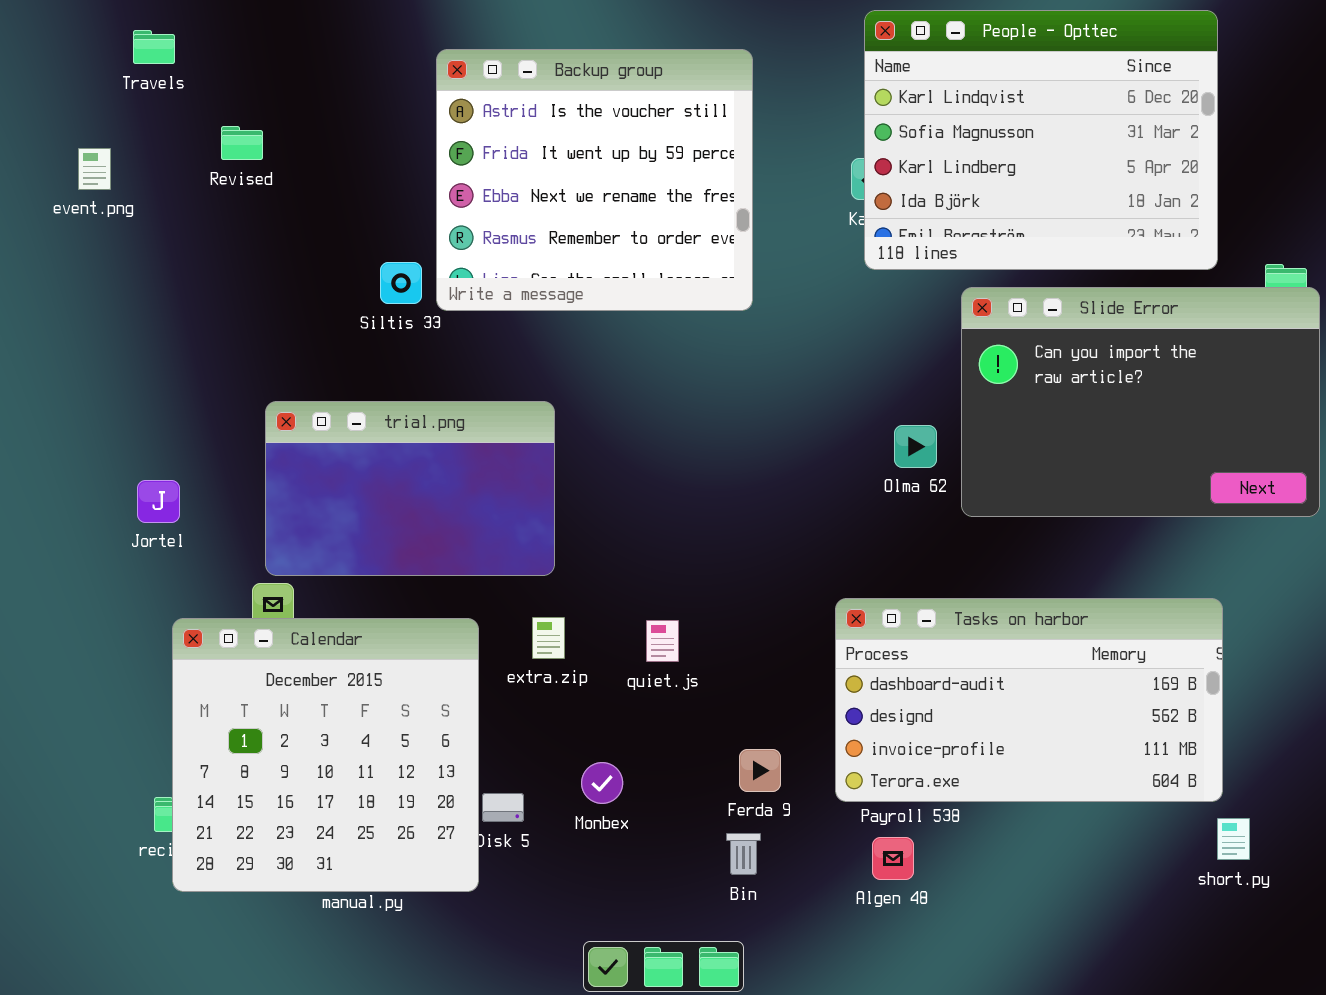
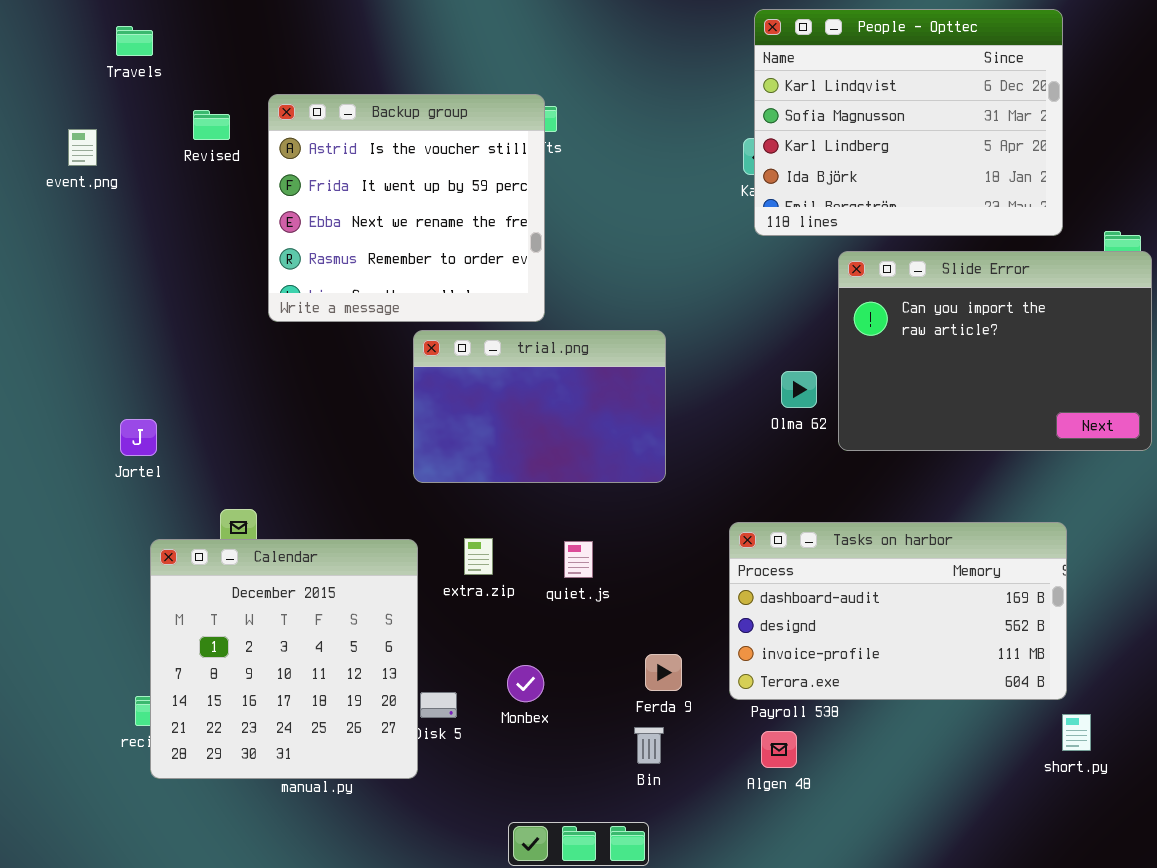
Backup group: [436,49,753,311] -> [268,94,545,322], moved
trial.png: [265,401,555,576] -> [413,330,666,483], moved

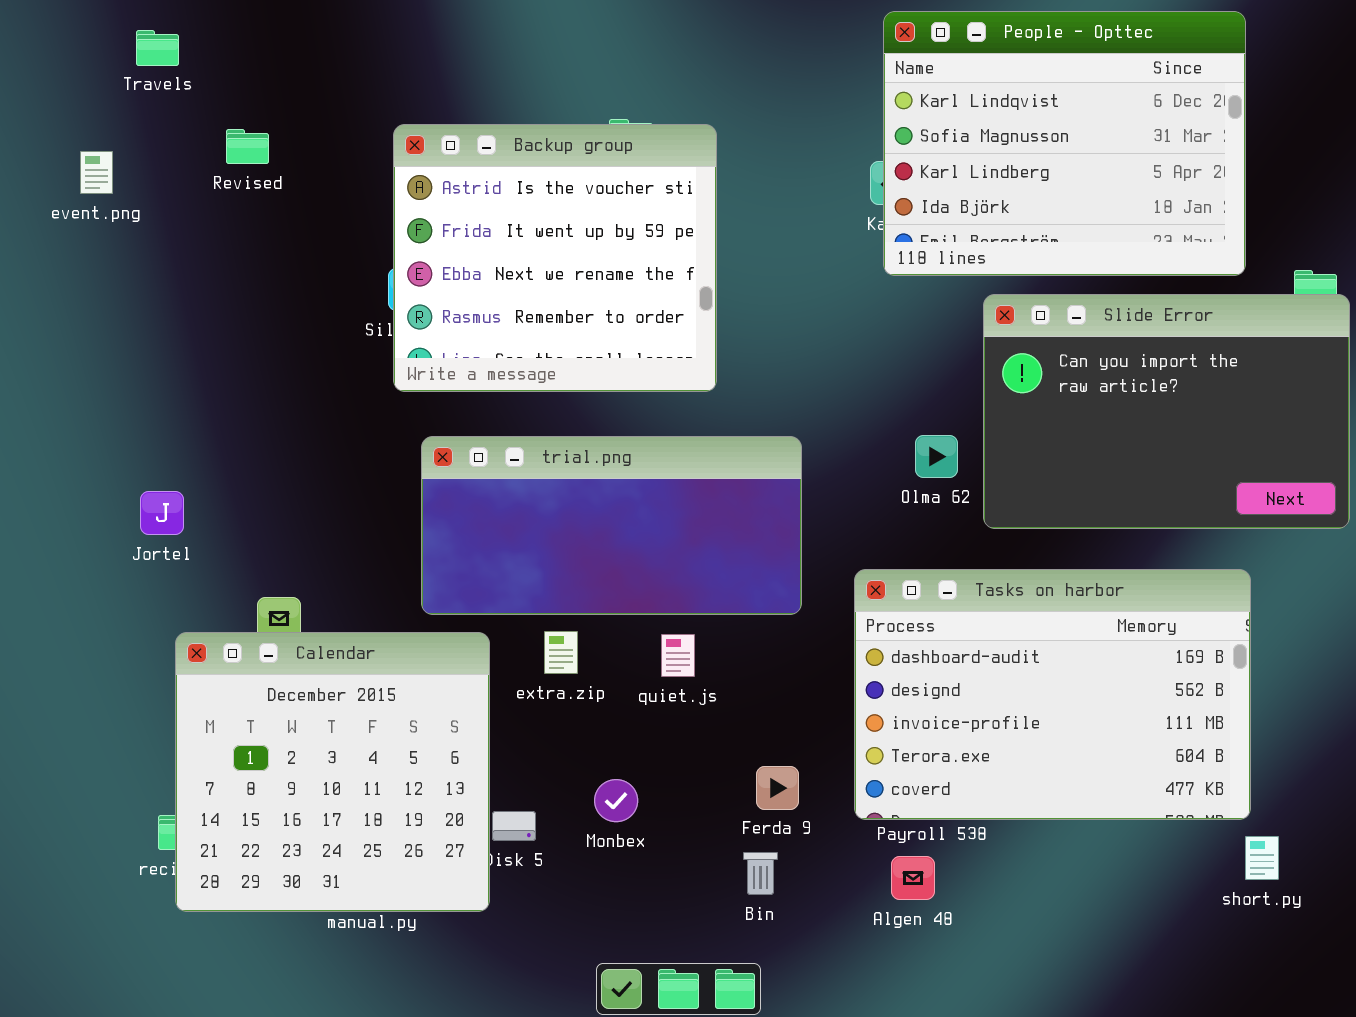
Backup group: [268,94,545,322] -> [393,124,717,392], moved
trial.png: [413,330,666,483] -> [421,436,802,615], moved, resized
Tasks on harbor: [729,522,1067,700] -> [854,569,1251,820], resized

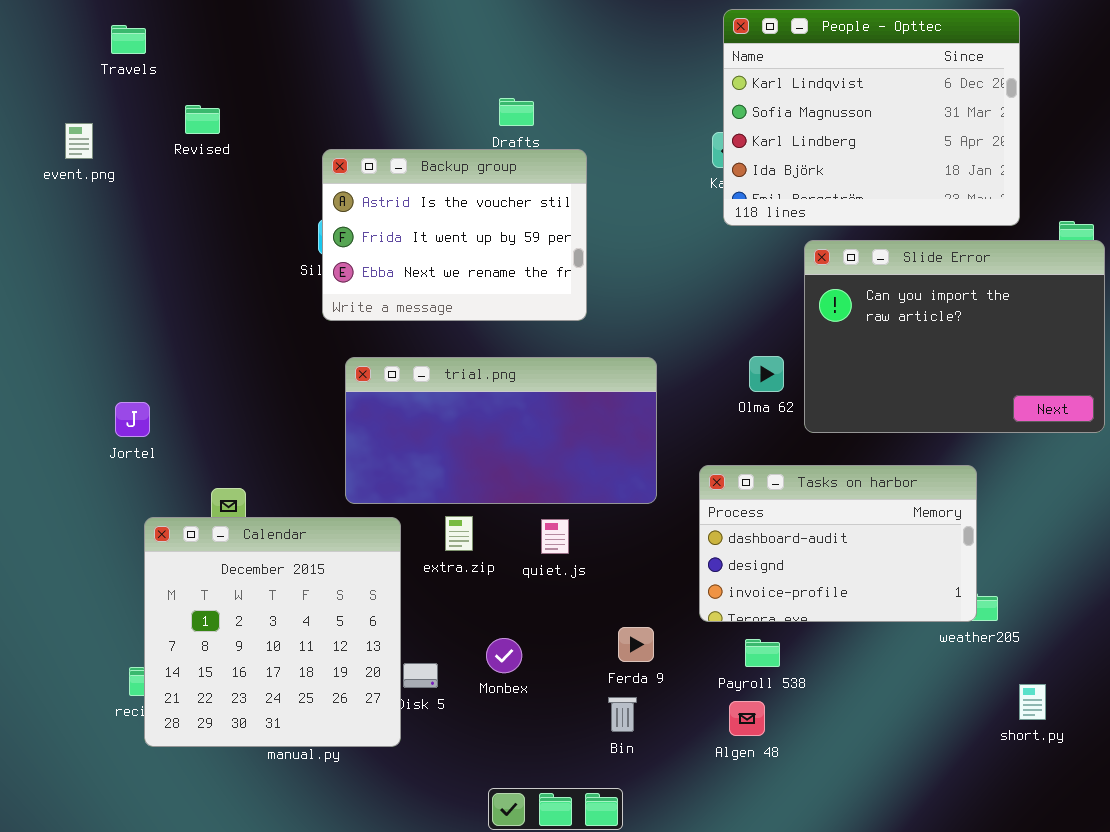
Backup group: [393,124,717,392] -> [322,149,587,321], resized
Tasks on harbor: [854,569,1251,820] -> [699,465,977,622], resized

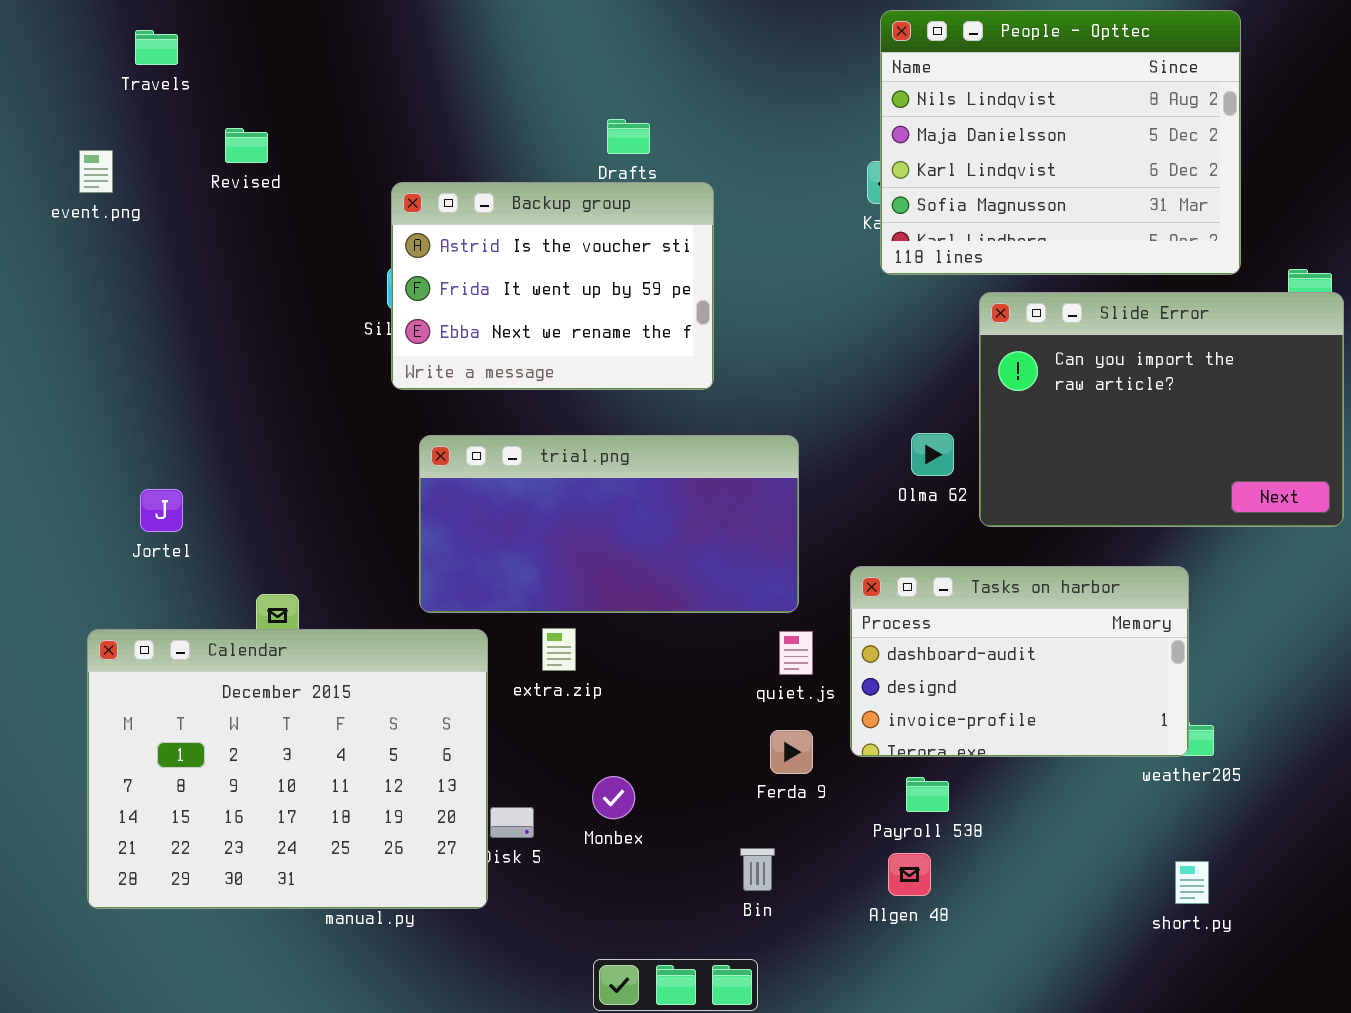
People - Opttec: [723,9,1020,226] -> [880,10,1241,275], scrolled up 2 rows
Calendar: [144,517,401,747] -> [87,629,488,909], resized
quiet.js: [541,519,569,554] -> [779,631,813,675], moved
Ferda 9: [618,627,654,662] -> [770,730,813,774], moved
short.py: [1019,684,1046,720] -> [1175,861,1209,904], moved

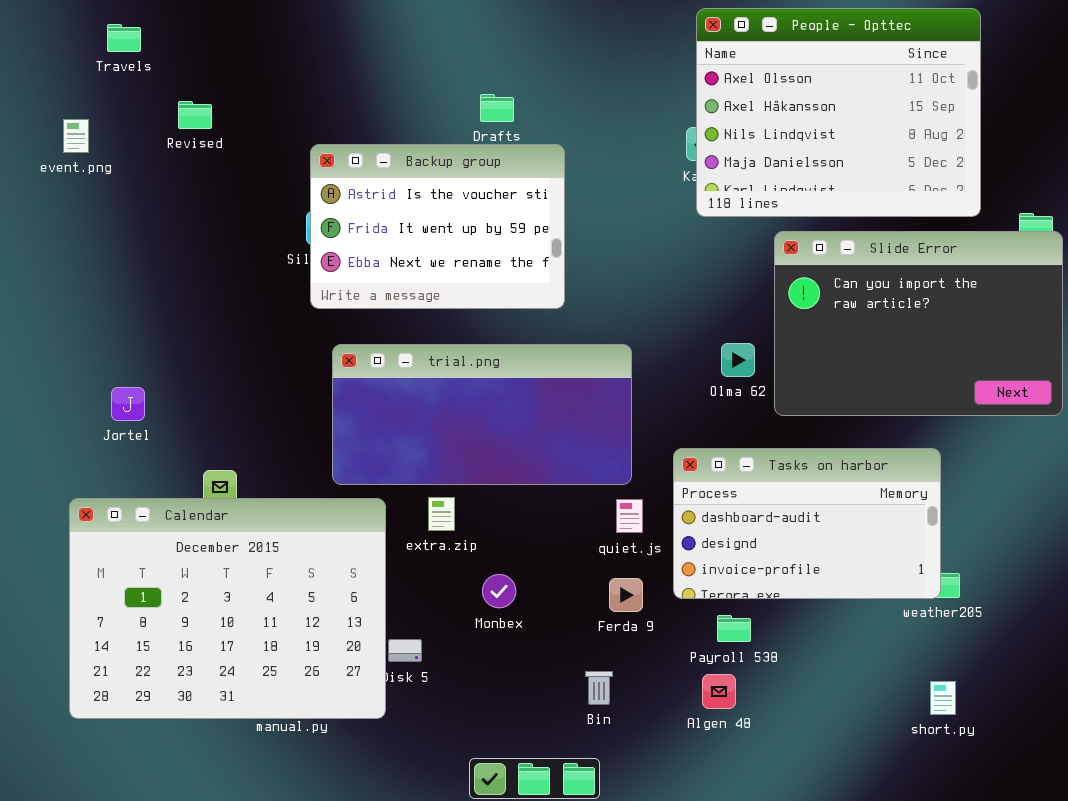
People - Opttec: [880,10,1241,275] -> [696,8,981,217], scrolled up 2 rows
Monbex: [592,776,635,819] -> [482,574,516,608], moved

